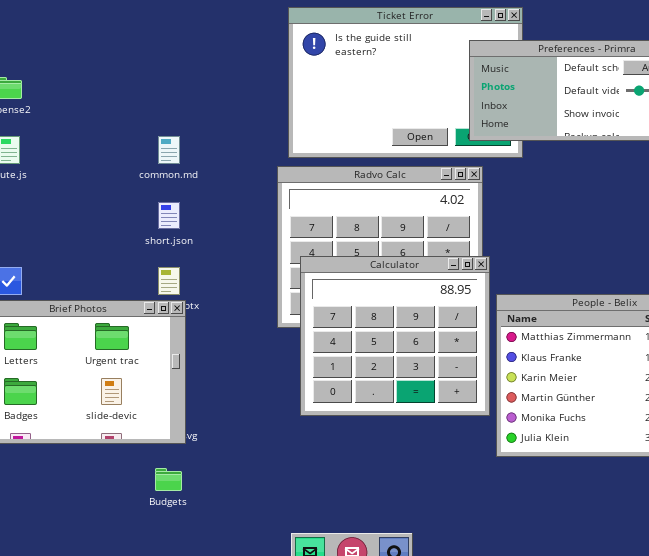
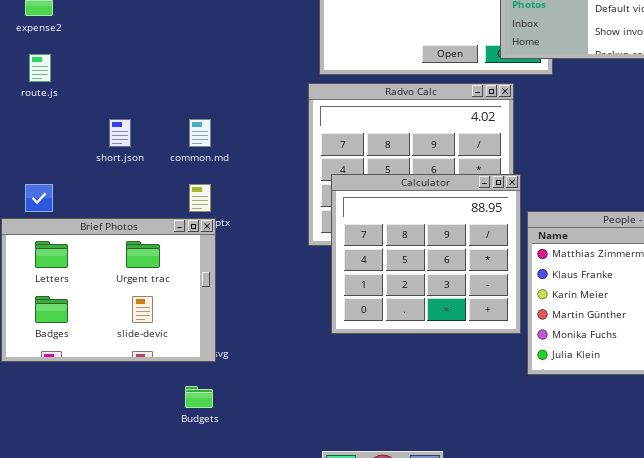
common.md: [158,136,180,164] -> [189,119,211,147], moved
short.json: [158,202,180,229] -> [109,119,131,147], moved

